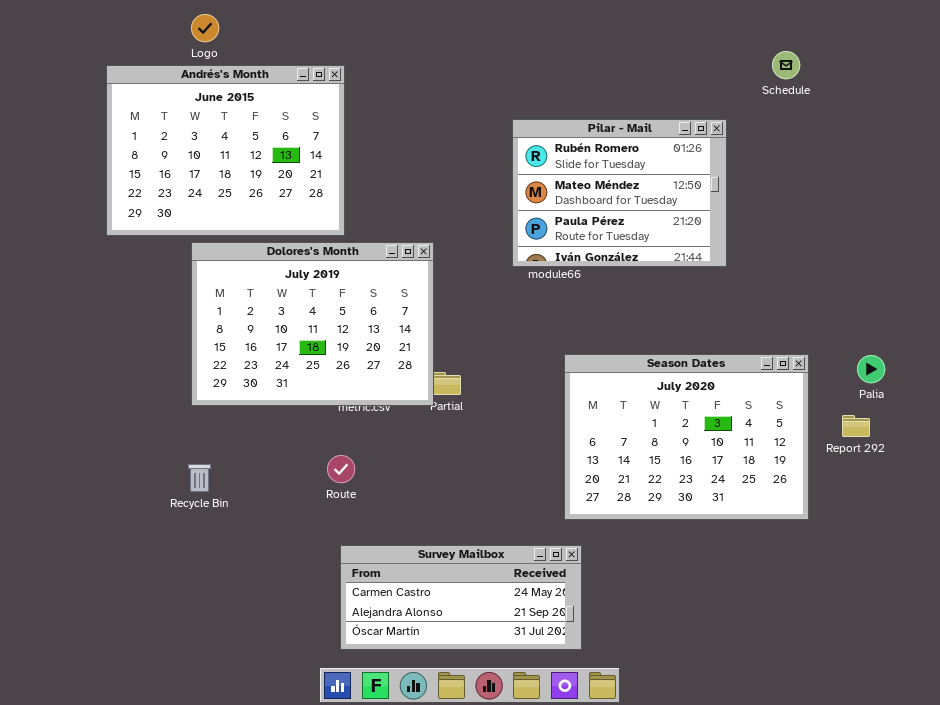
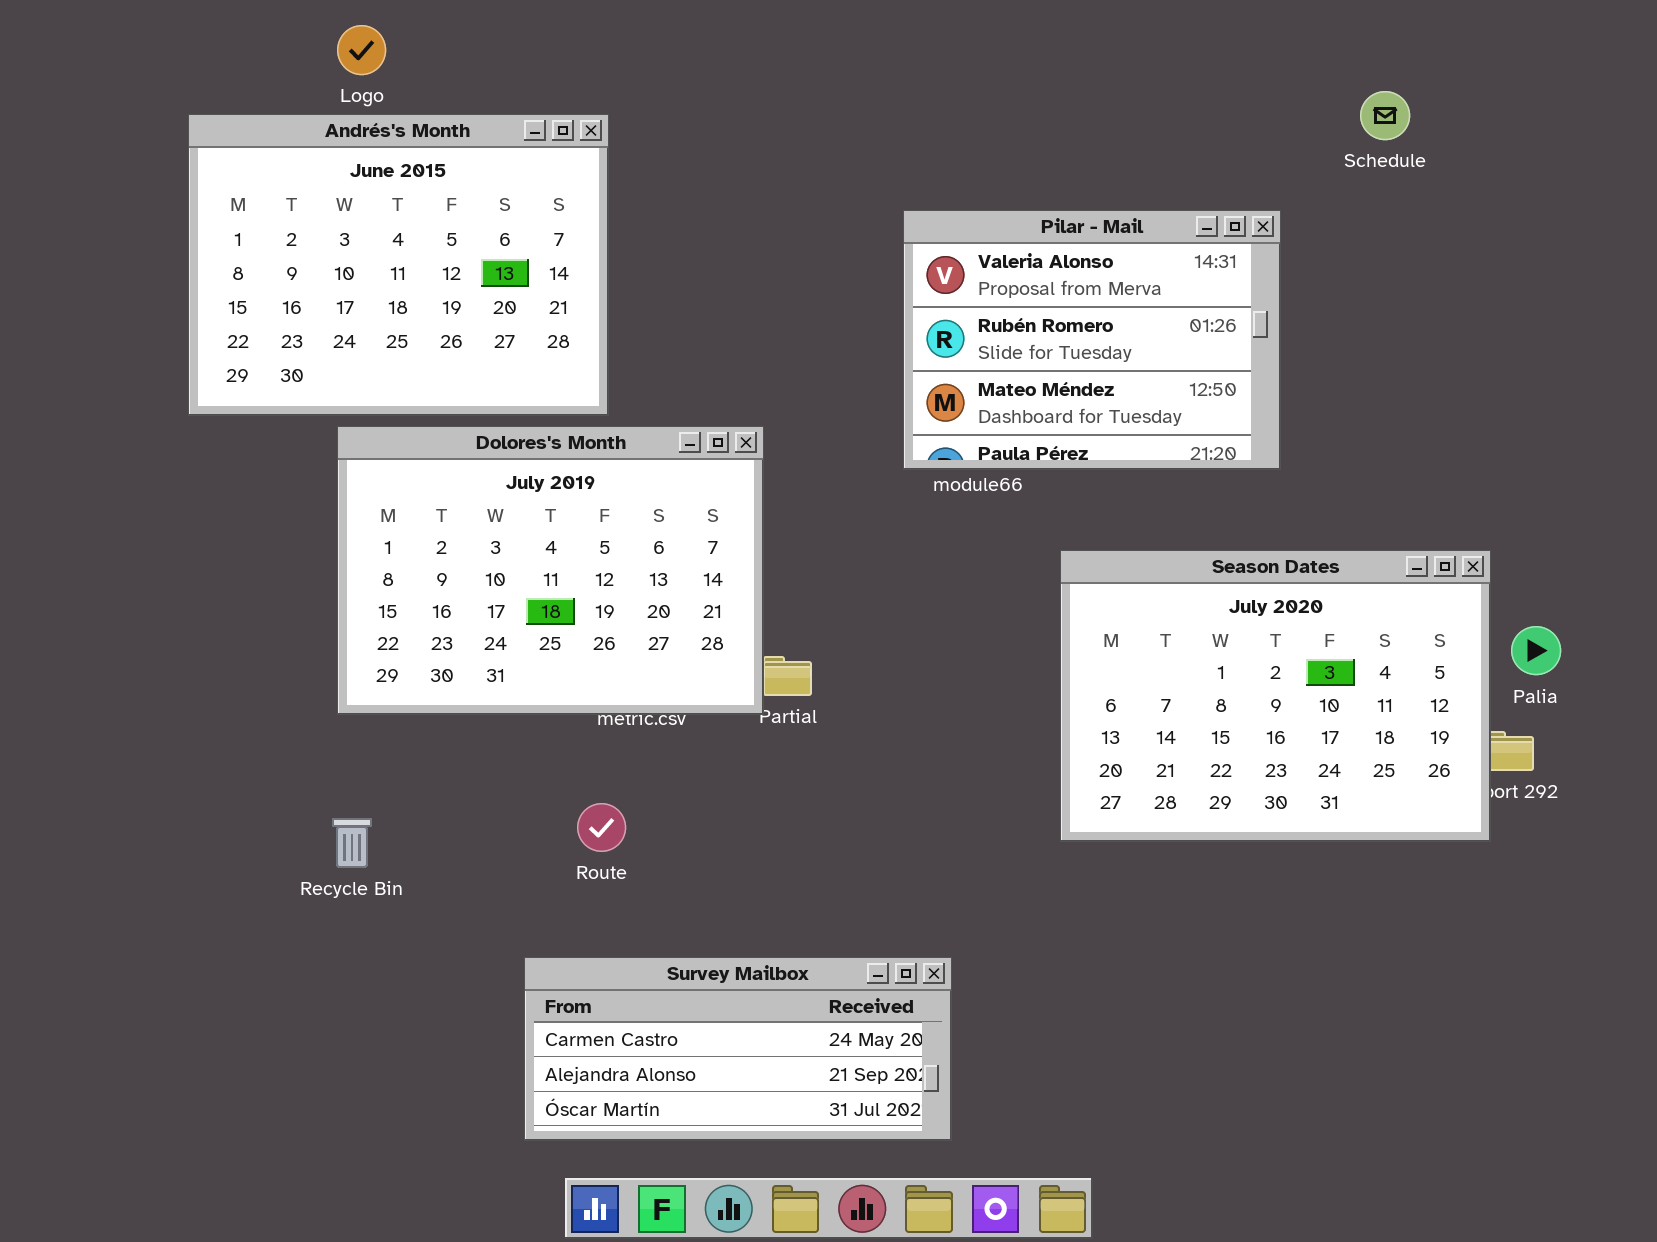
Pilar - Mail: [512,119,727,267] -> [903,210,1281,470], scrolled up 1 row
Season Dates: [564,354,809,520] -> [1060,550,1491,842], moved
Survey Mailbox: [340,545,582,650] -> [524,957,952,1141], moved

